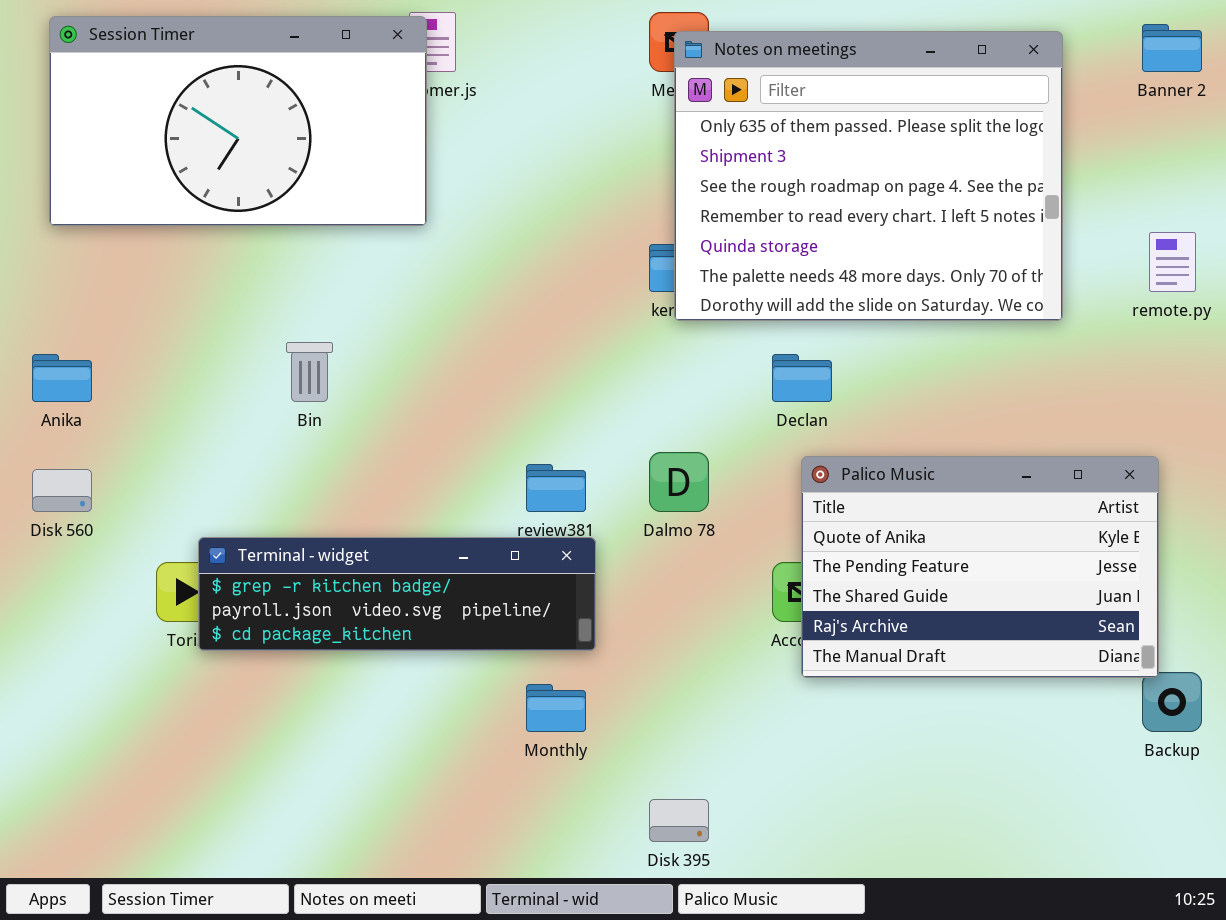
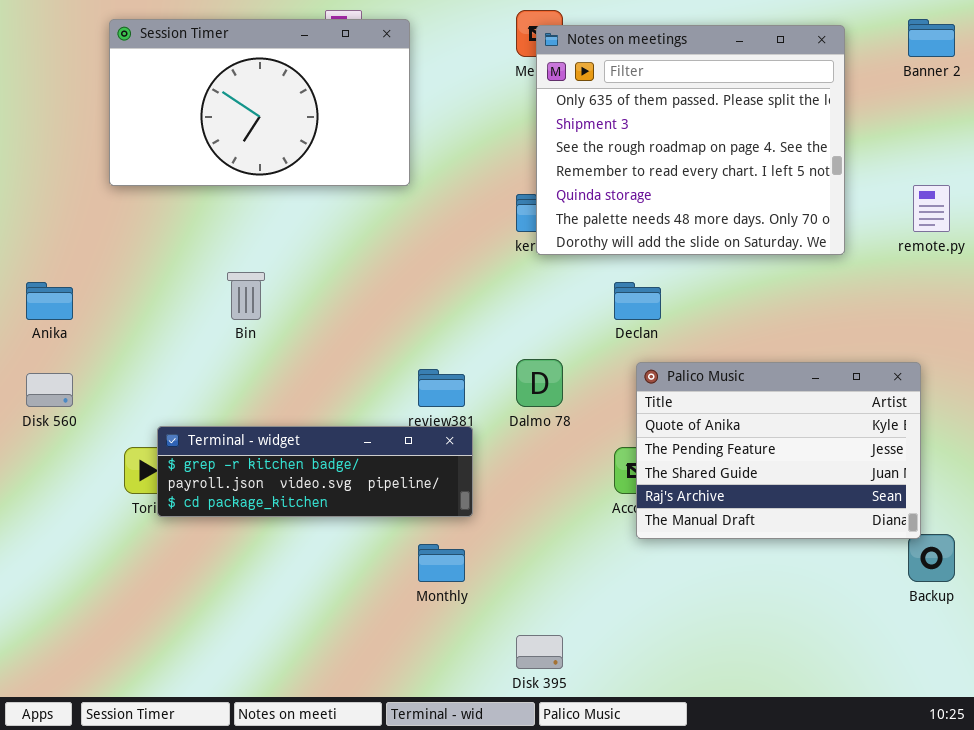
Session Timer: [49,16,427,226] -> [109,19,410,186], moved

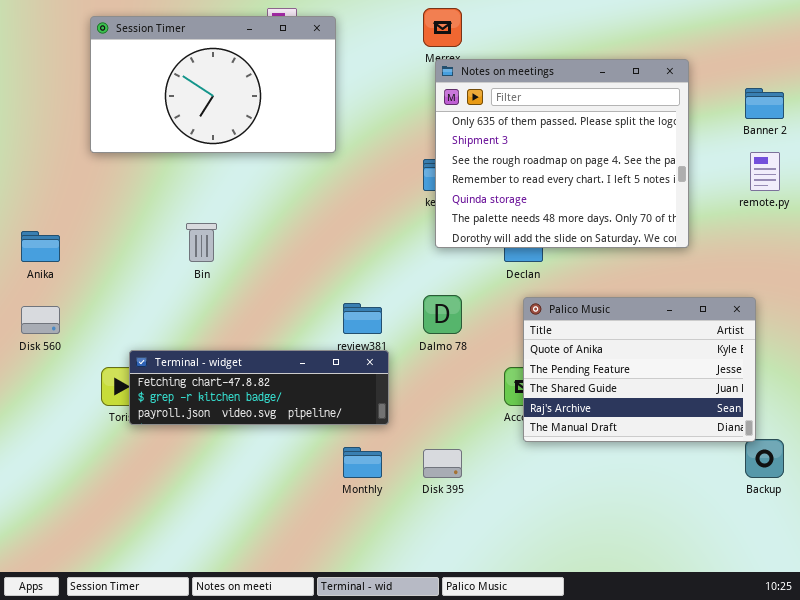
Banner 2: [908,19,955,57] -> [745,88,784,119], moved
Notes on meetings: [536,25,845,255] -> [435,59,689,248], moved
Terminal - widget: [157,426,473,517] -> [129,350,389,425], scrolled up 1 row
Disk 395: [516,635,563,669] -> [423,449,462,478], moved

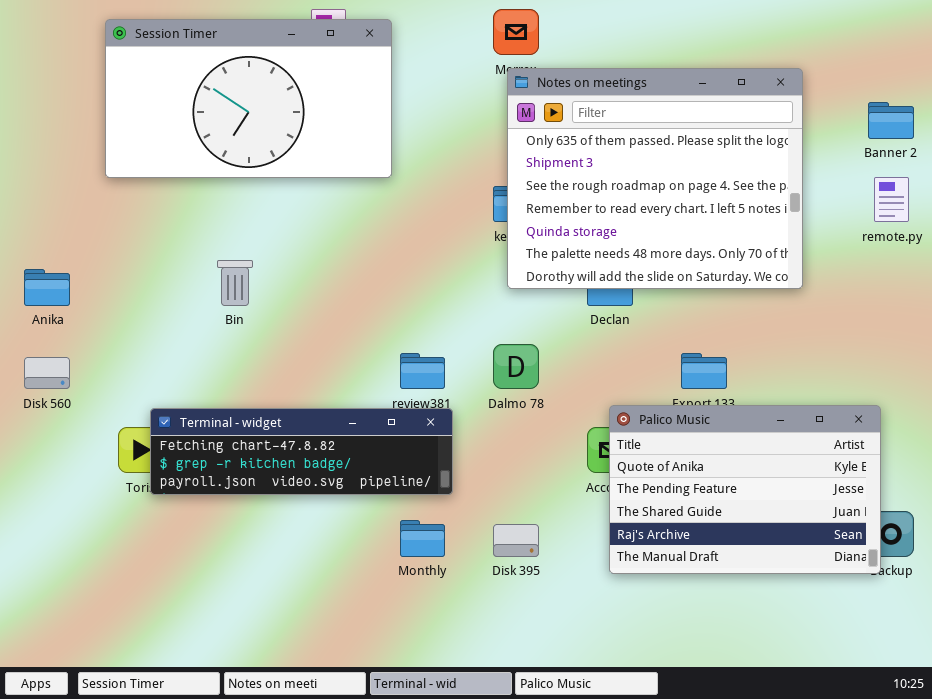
Palico Music: [523,297,756,442] -> [609,405,881,574], moved

